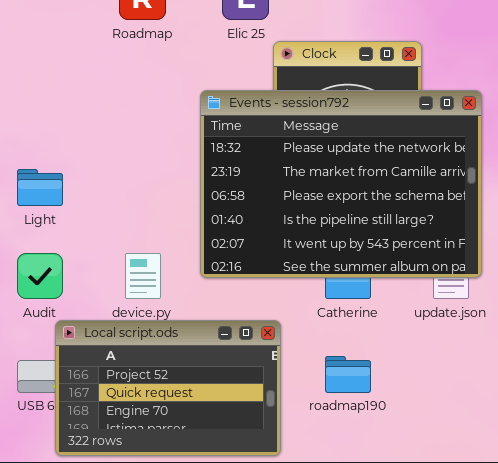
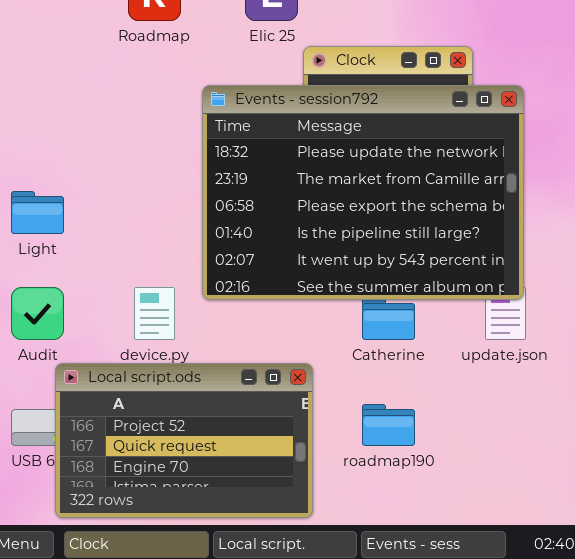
Events - session792: [200,90,482,278] -> [202,85,524,300], moved

